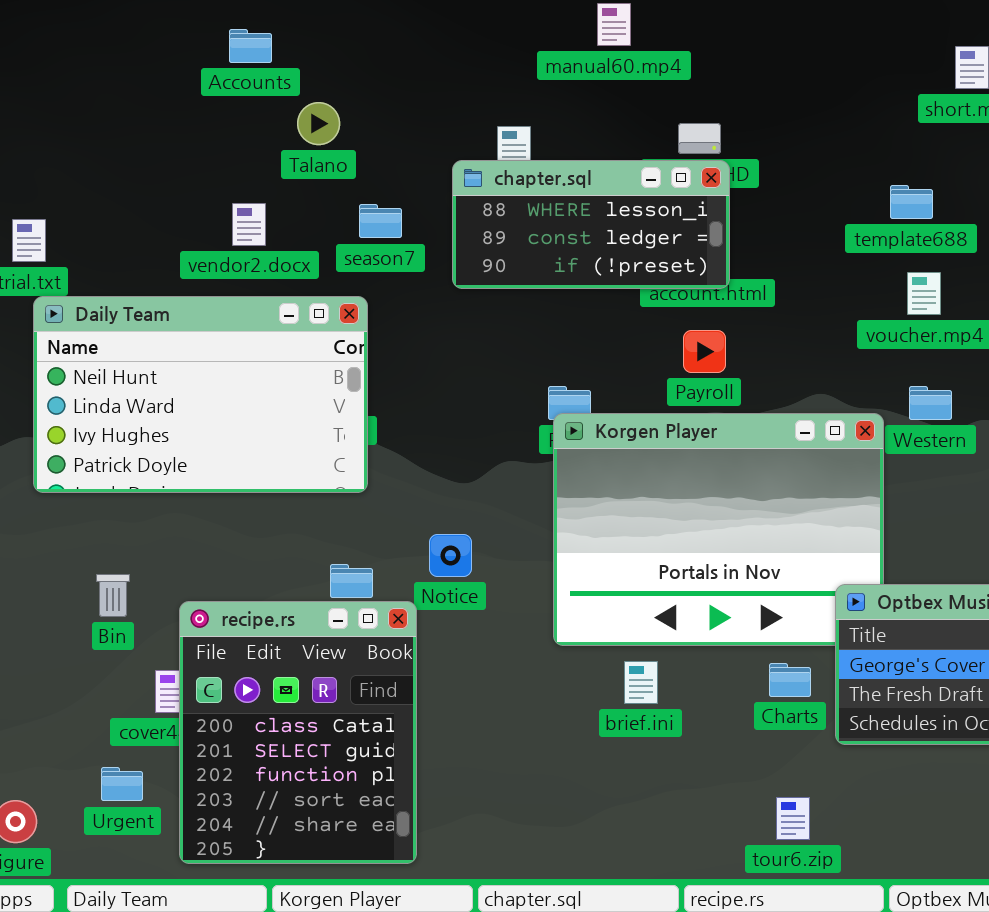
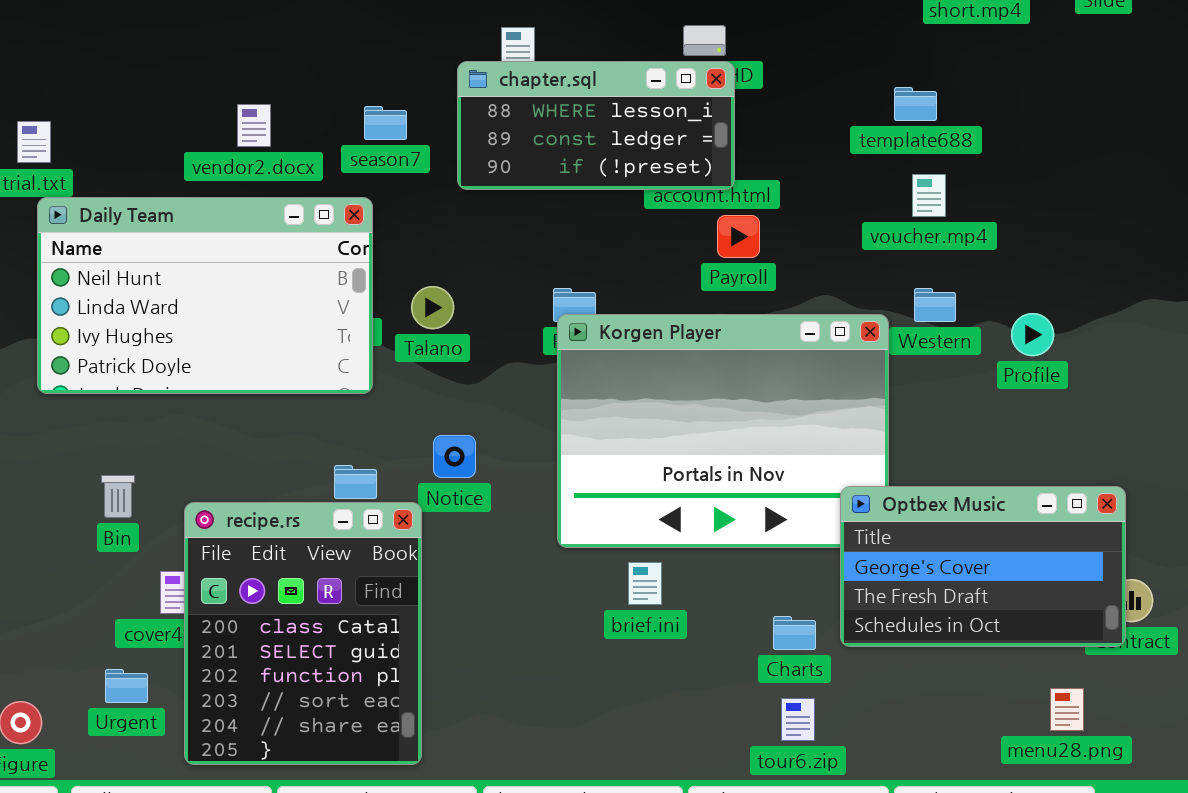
Talano: [297,102,340,145] -> [411,286,454,329], moved
Payroll: [683,330,726,373] -> [717,215,760,258], moved
Charts: [769,663,811,697] -> [773,616,816,650], moved

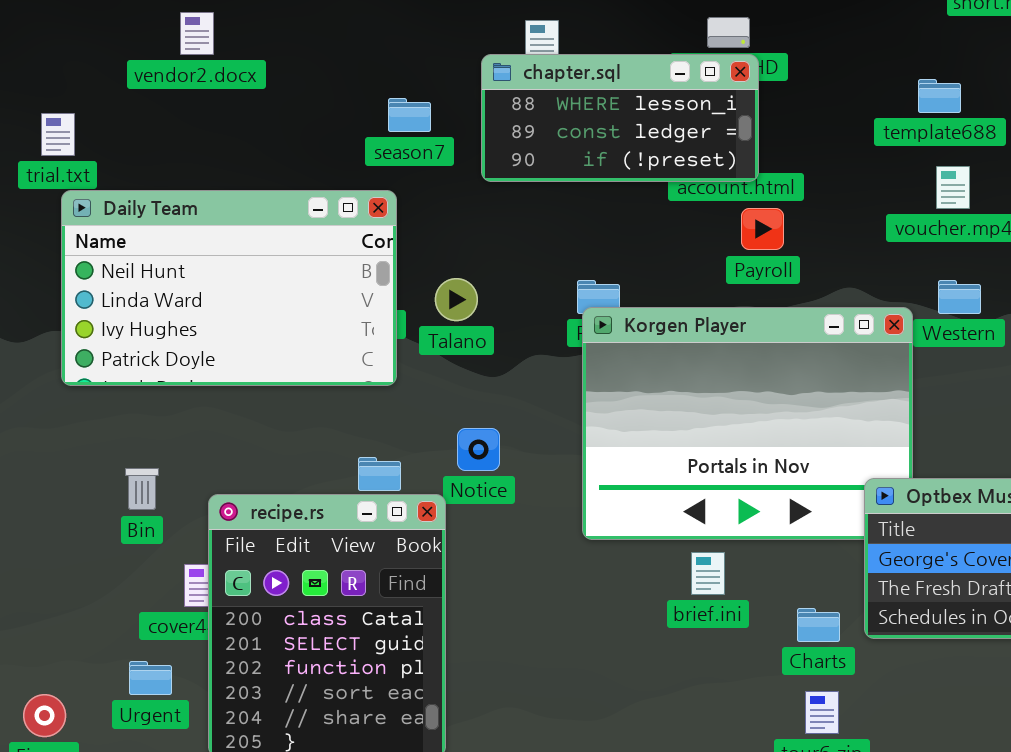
vendor2.docx: [237,104,271,147] -> [180,12,214,55], moved
brief.ini: [628,562,662,605] -> [691,552,725,595], moved

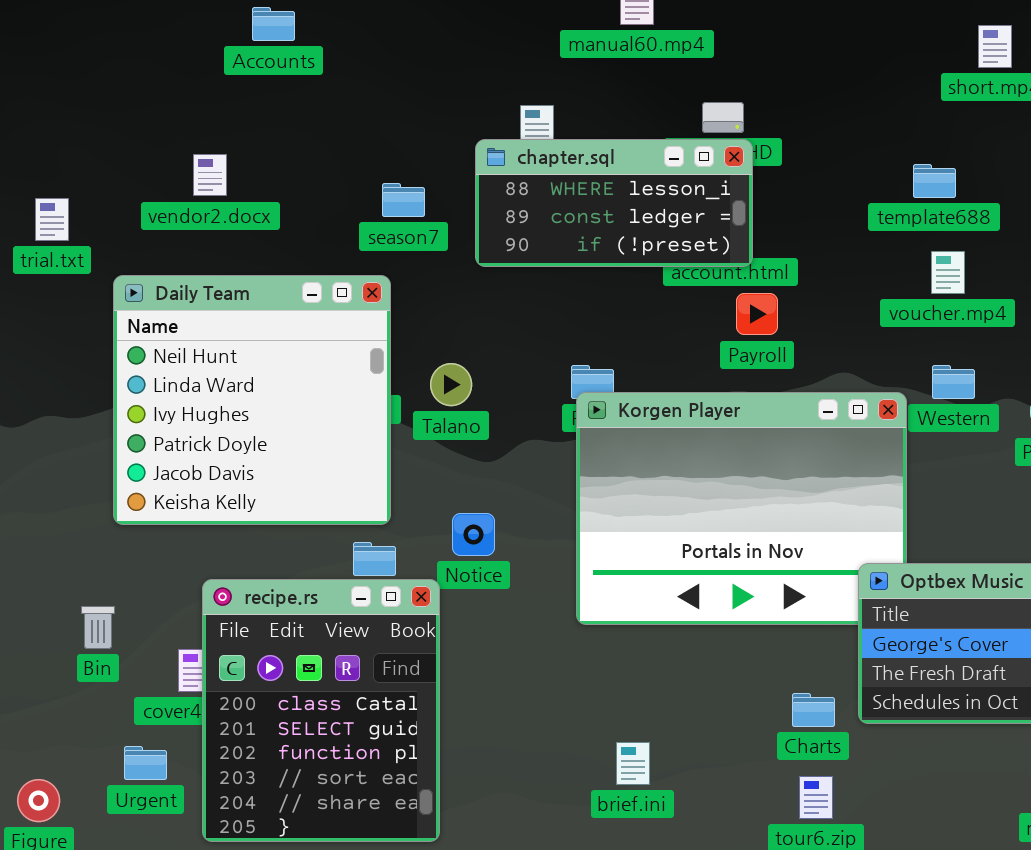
vendor2.docx: [180,12,214,55] -> [193,154,227,196], moved
Daily Team: [61,190,397,386] -> [113,275,391,525], resized
Bin: [125,468,159,510] -> [81,606,115,649], moved
brief.ini: [691,552,725,595] -> [616,742,650,785], moved

